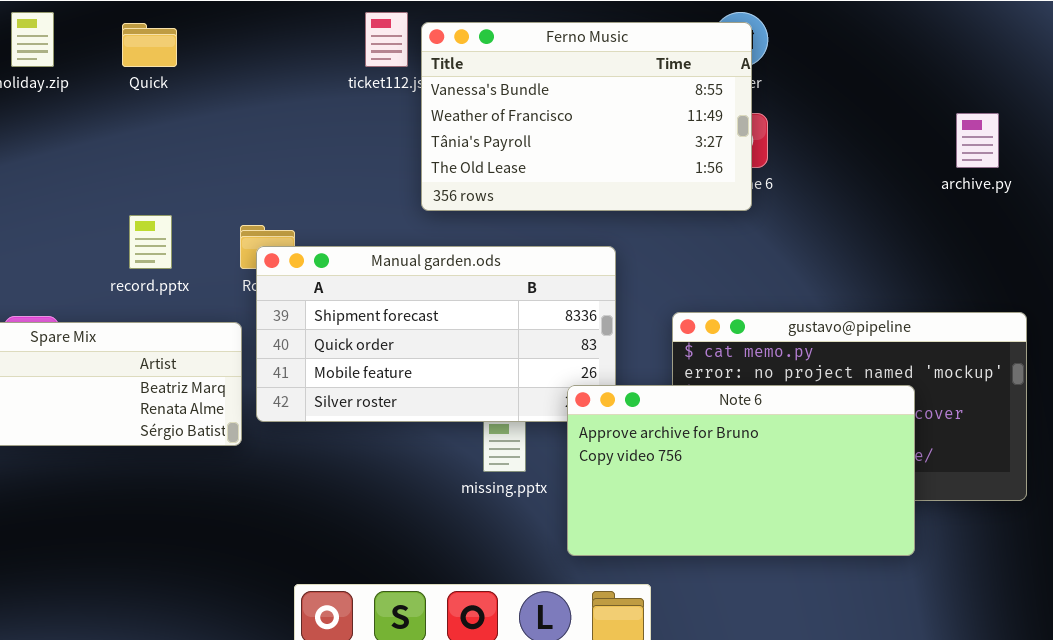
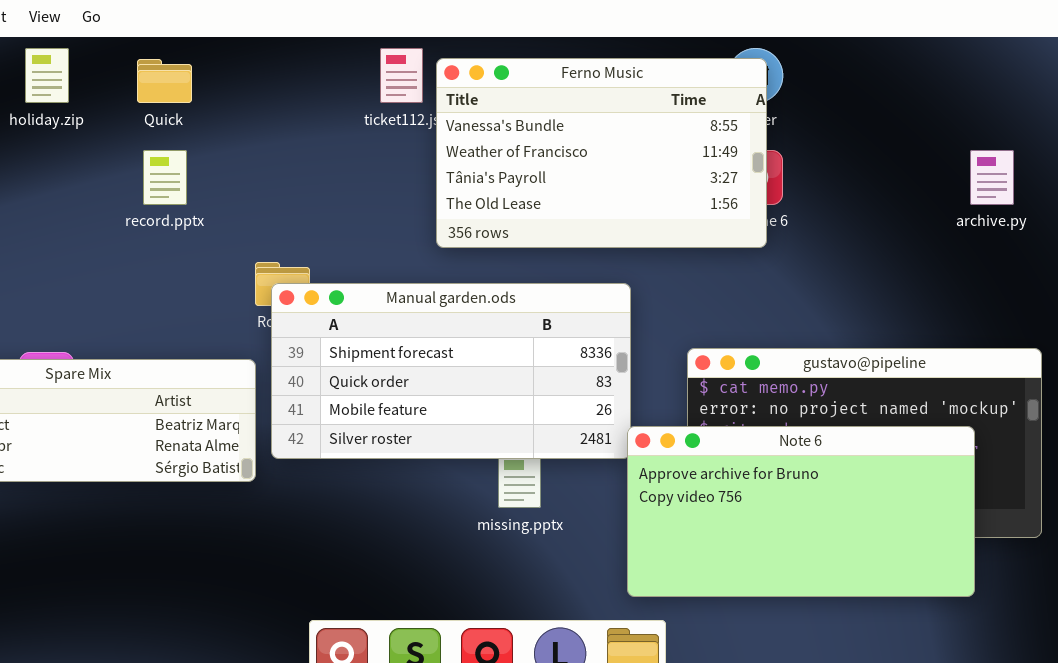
record.pptx: [129,215,172,269] -> [143,150,187,205], moved
Note 6: [567,385,915,556] -> [627,426,975,597], moved

